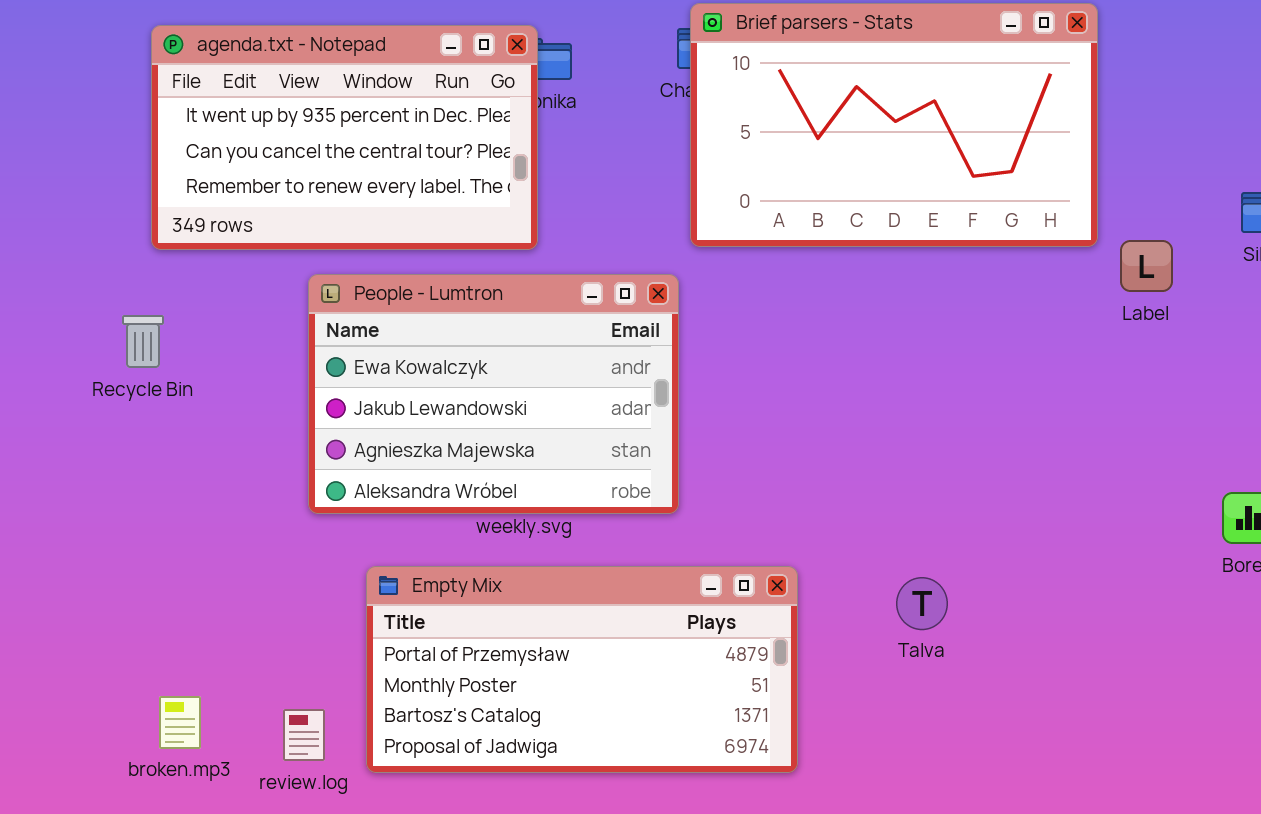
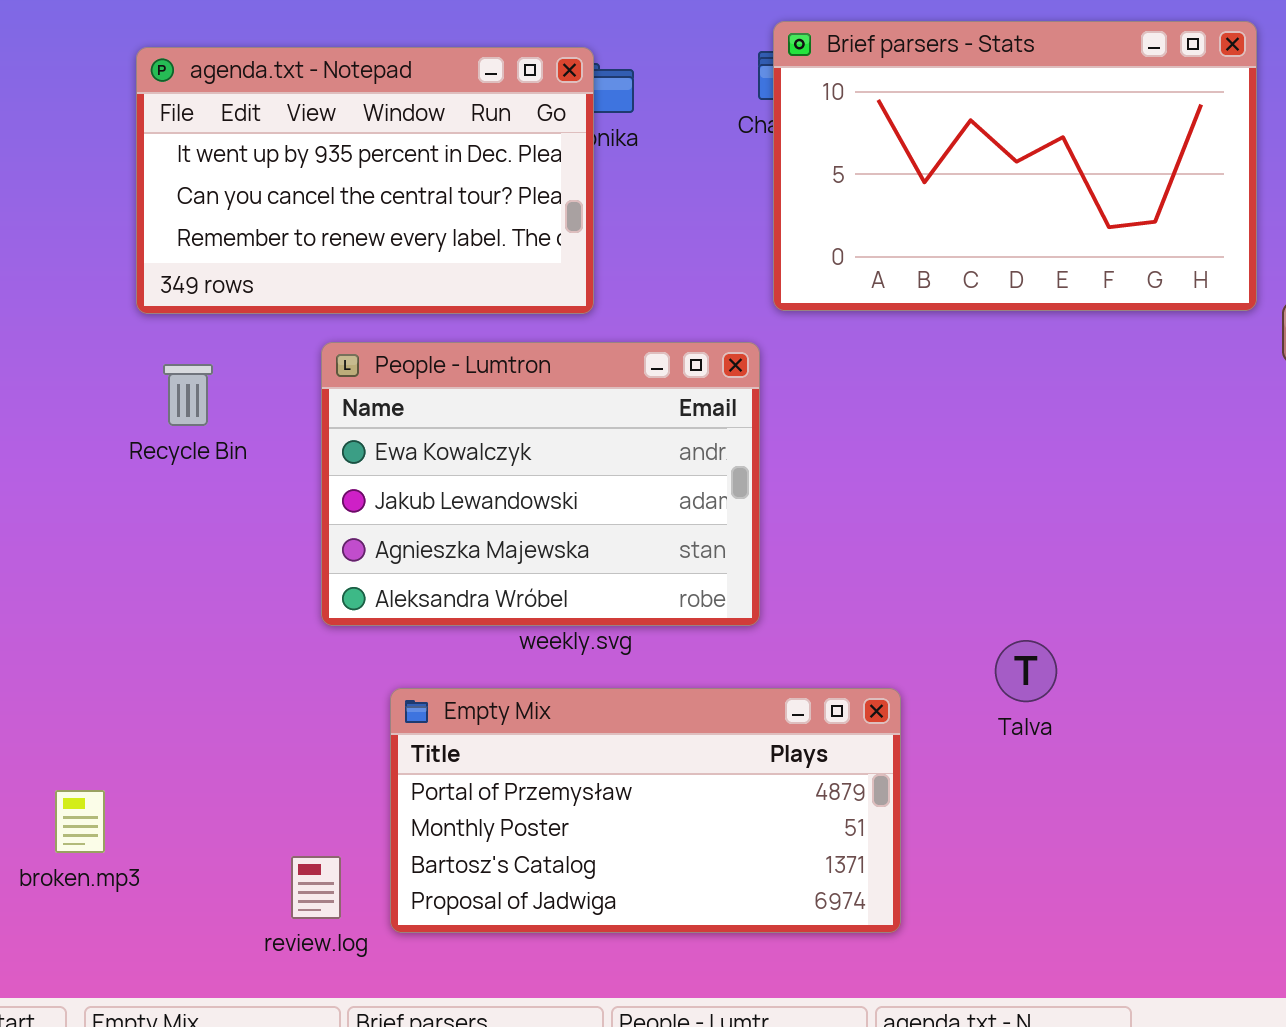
Recycle Bin: [122,315,164,368] -> [163,364,213,426], moved
Talva: [896,577,948,630] -> [995,640,1057,702], moved
broken.mp3: [159,696,201,749] -> [55,790,105,853], moved

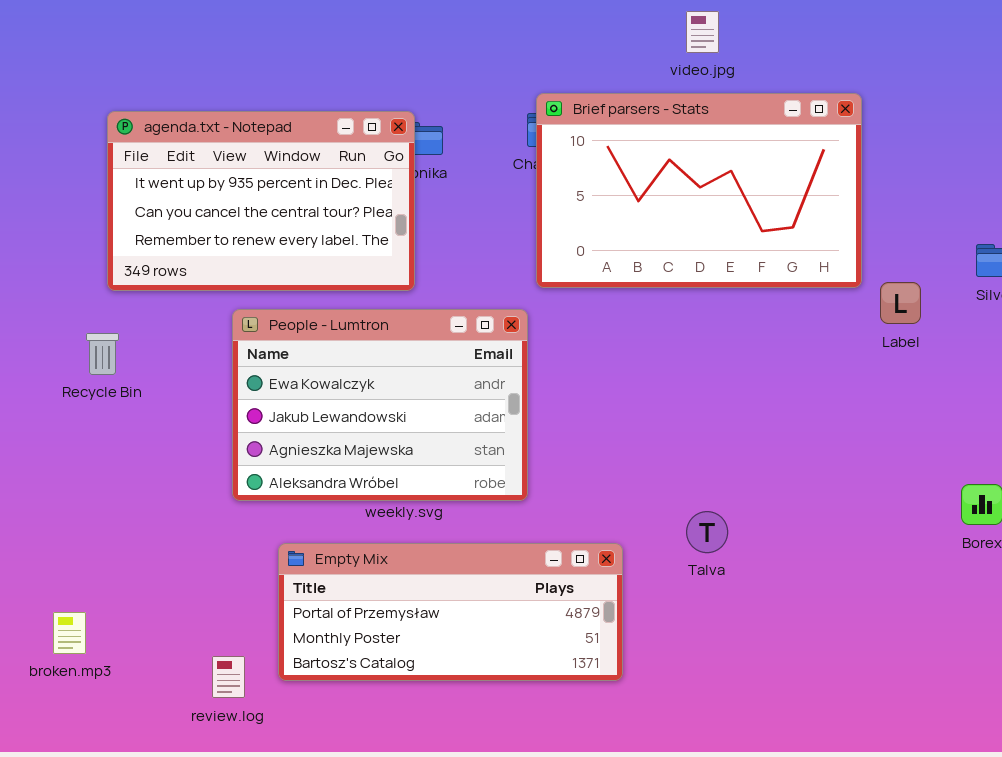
Recycle Bin: [163,364,213,426] -> [86,333,119,375], moved
Empty Mix: [390,688,901,933] -> [278,543,623,681], resized

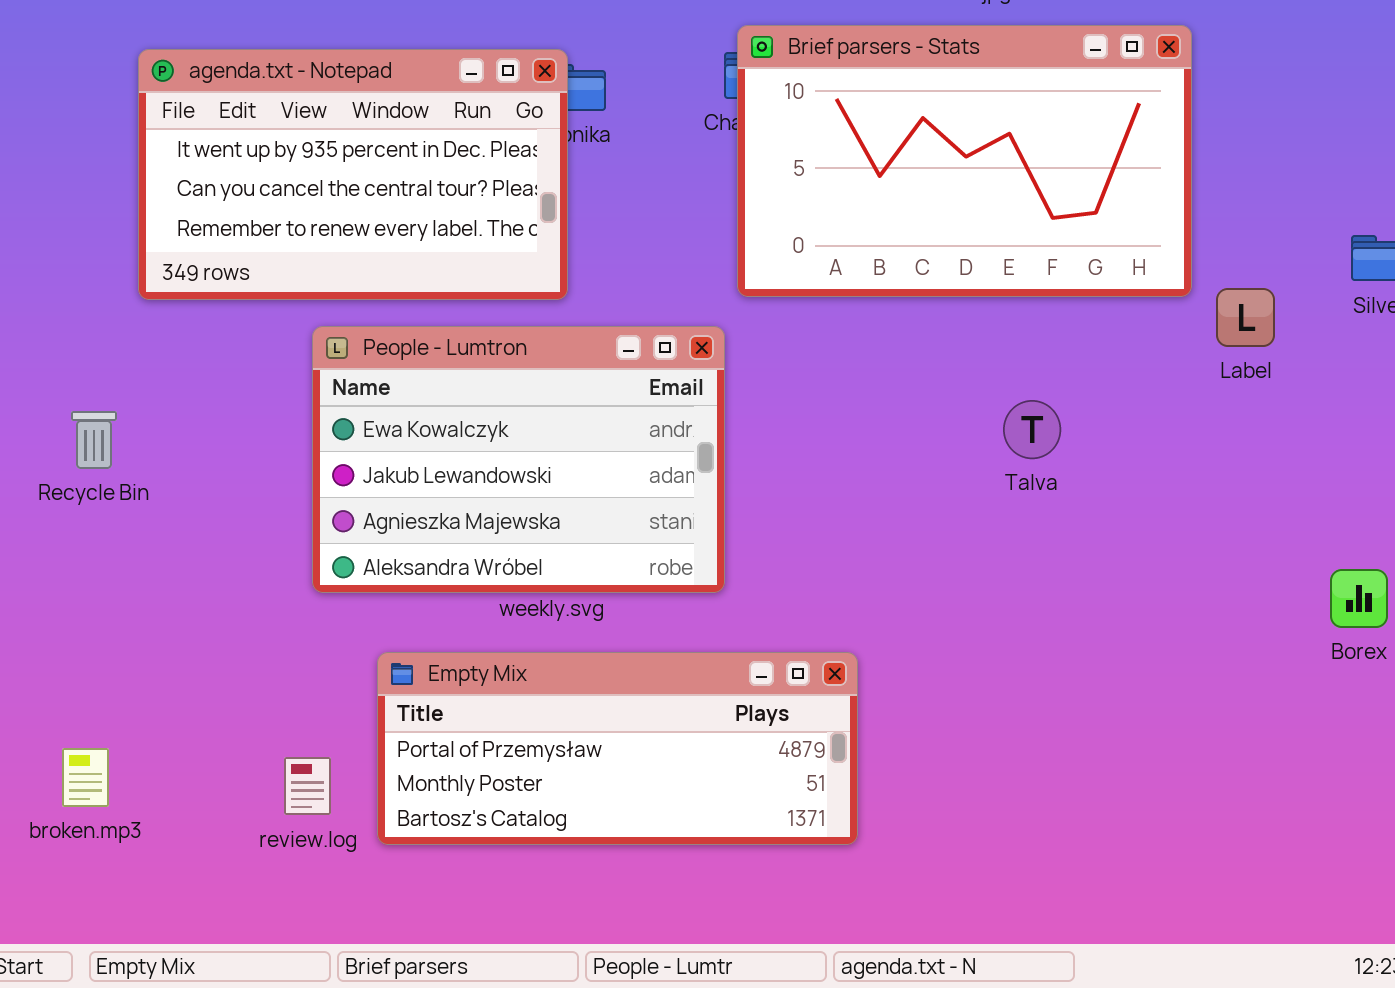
Recycle Bin: [86,333,119,375] -> [71,411,117,469], moved
Talva: [686,511,728,553] -> [1003,400,1061,459], moved
review.log: [212,656,245,698] -> [284,757,331,815], moved

